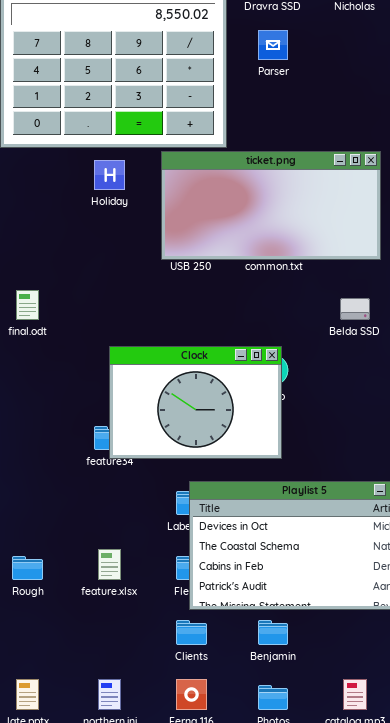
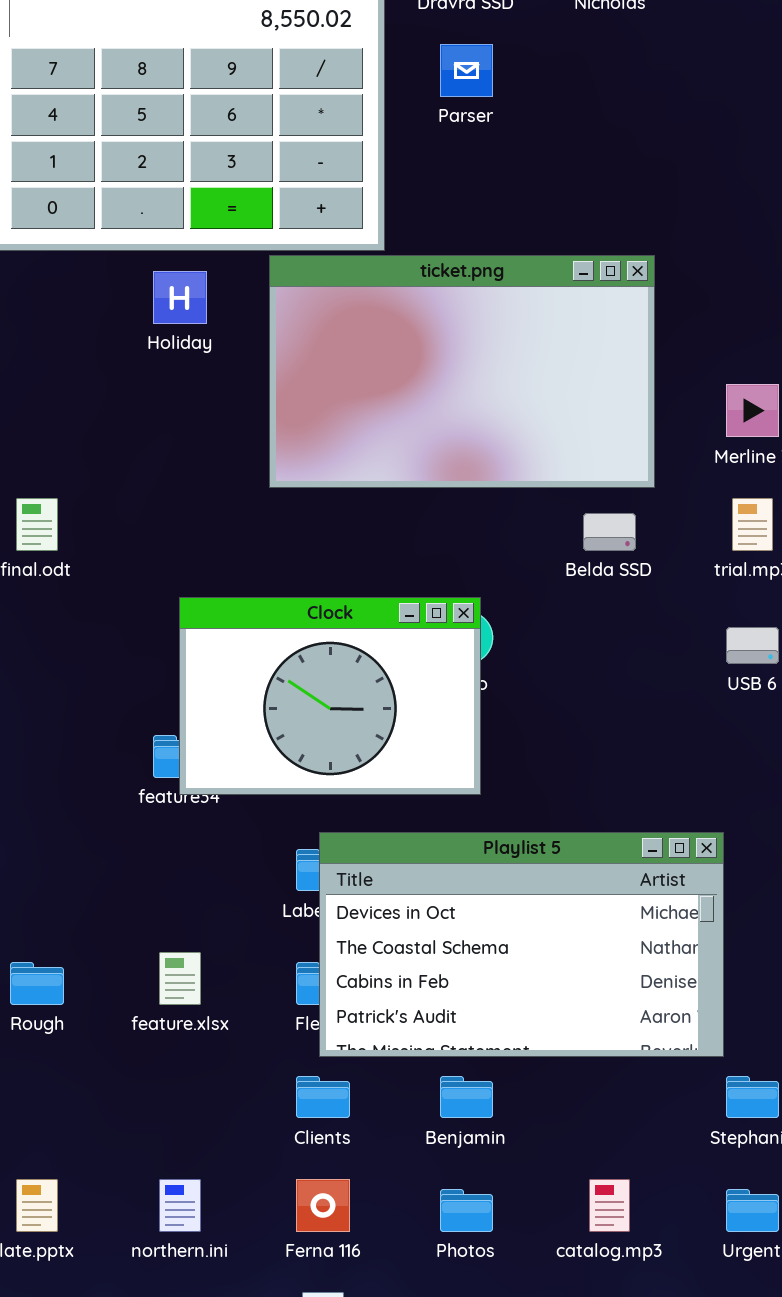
ticket.png: [161,151,381,260] -> [269,255,655,488], resized

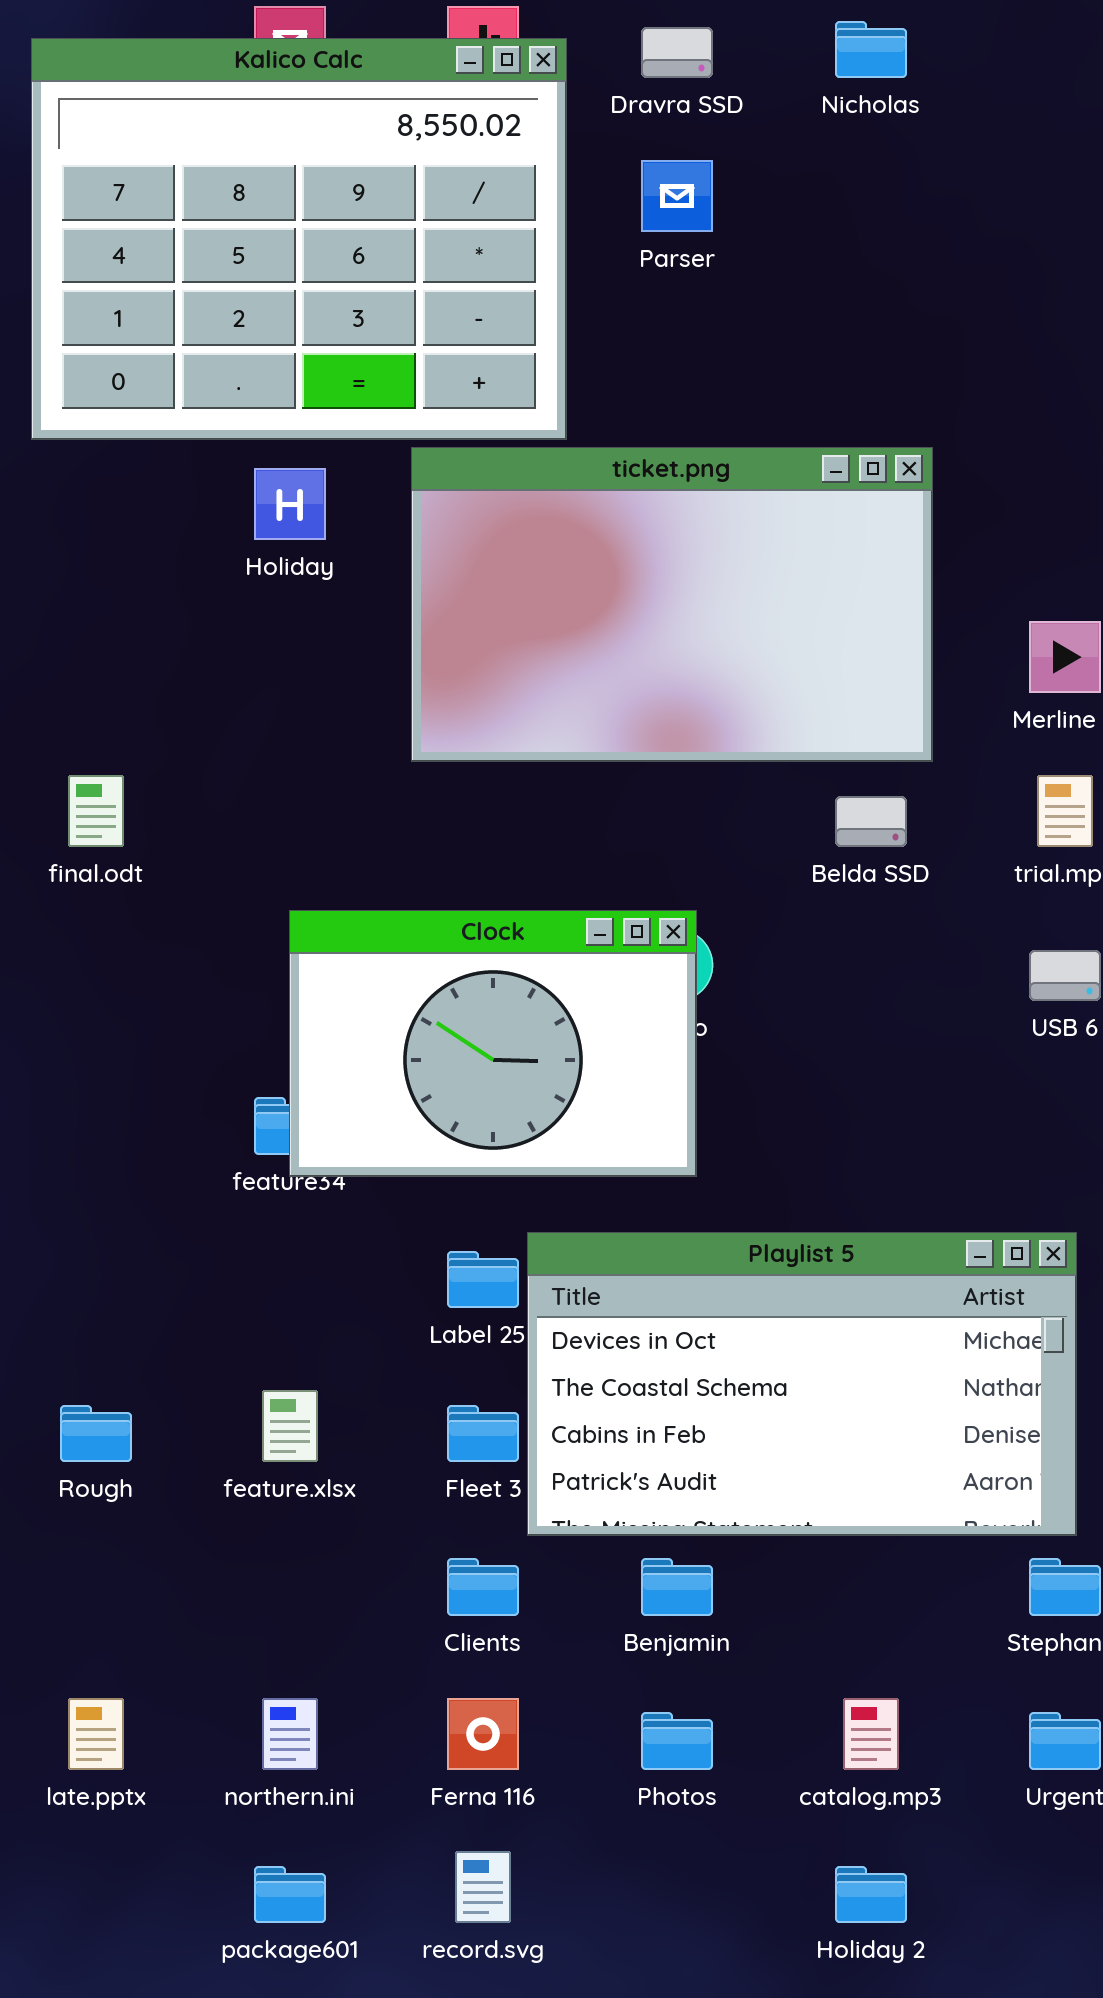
Playlist 5: [319,832,724,1057] -> [527,1232,1077,1536], moved

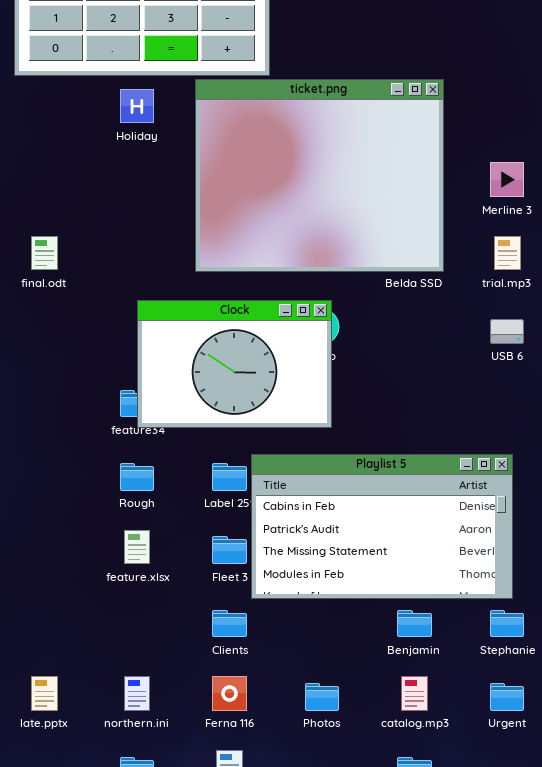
ticket.png: [411,447,933,762] -> [195,79,444,272], resized
Playlist 5: [527,1232,1077,1536] -> [251,454,513,599], scrolled down 2 rows
Rough: [60,1405,132,1462] -> [120,463,154,491], moved
Benjamin: [641,1558,713,1616] -> [397,610,432,637], moved

